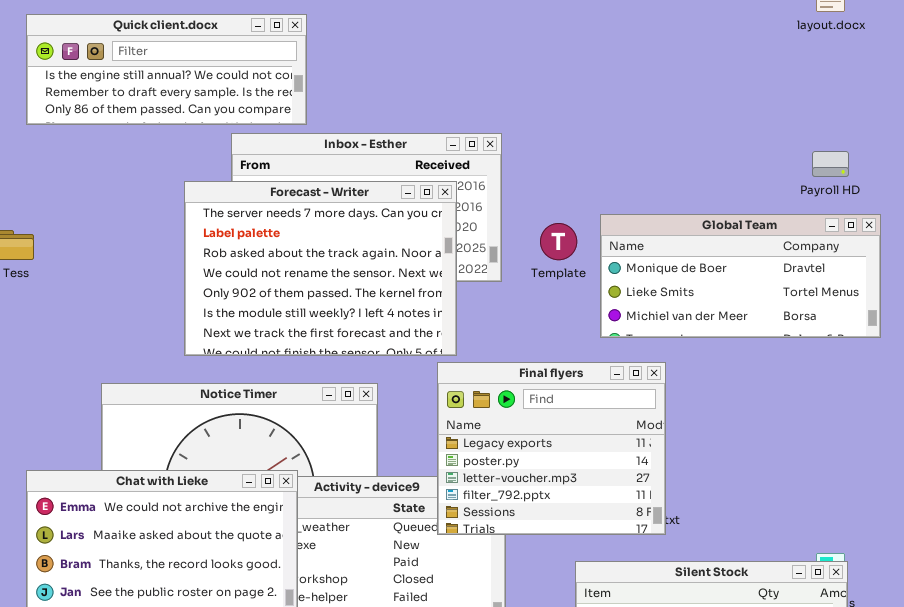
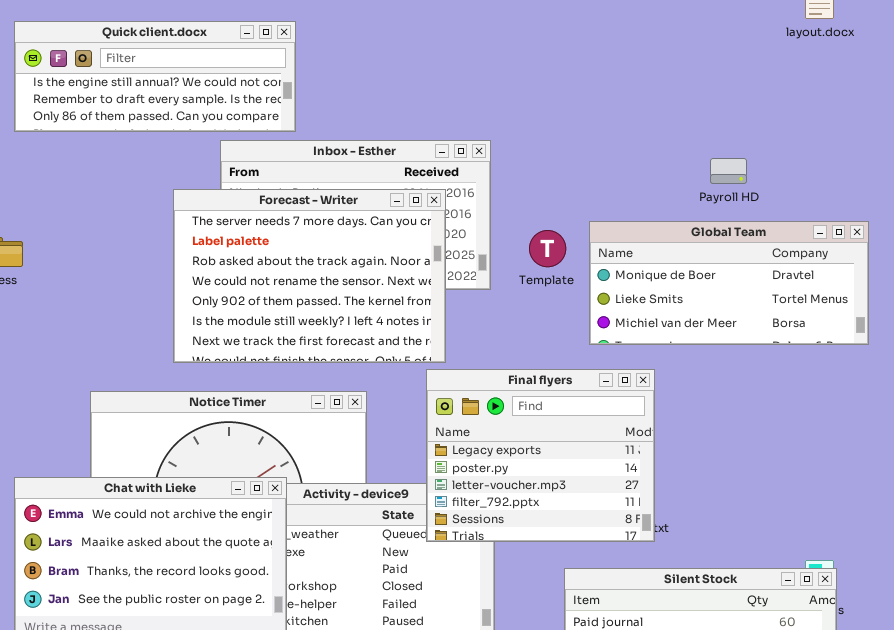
Payroll HD: [812,151,849,177] -> [710,158,747,184], moved

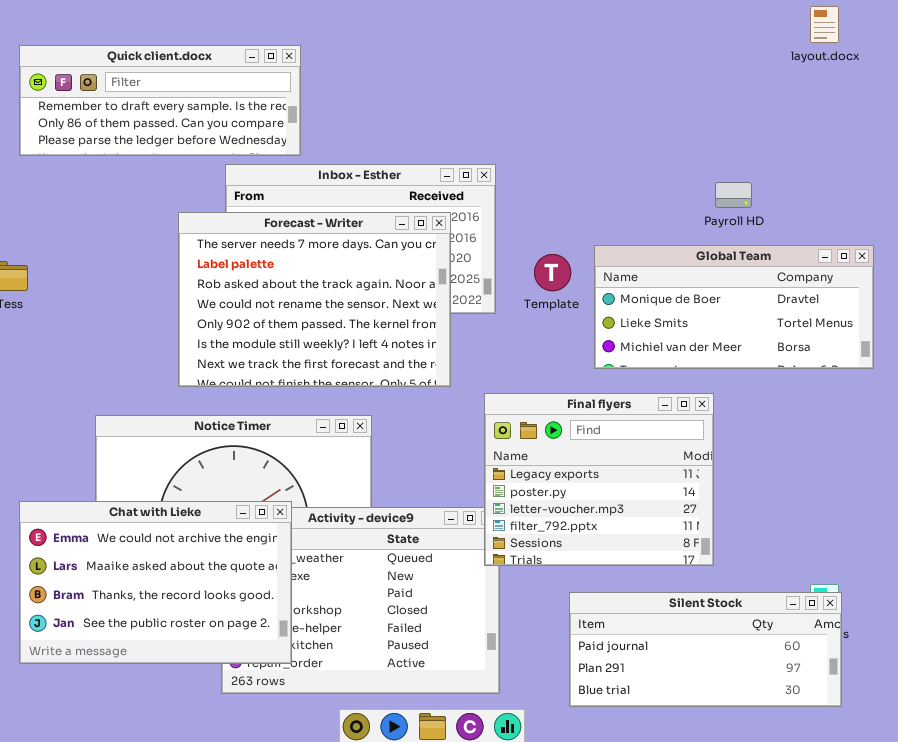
Quick client.docx: [14,21,296,132] -> [19,45,301,156], scrolled down 1 row
Final flyers: [426,369,655,542] -> [484,393,714,566], moved

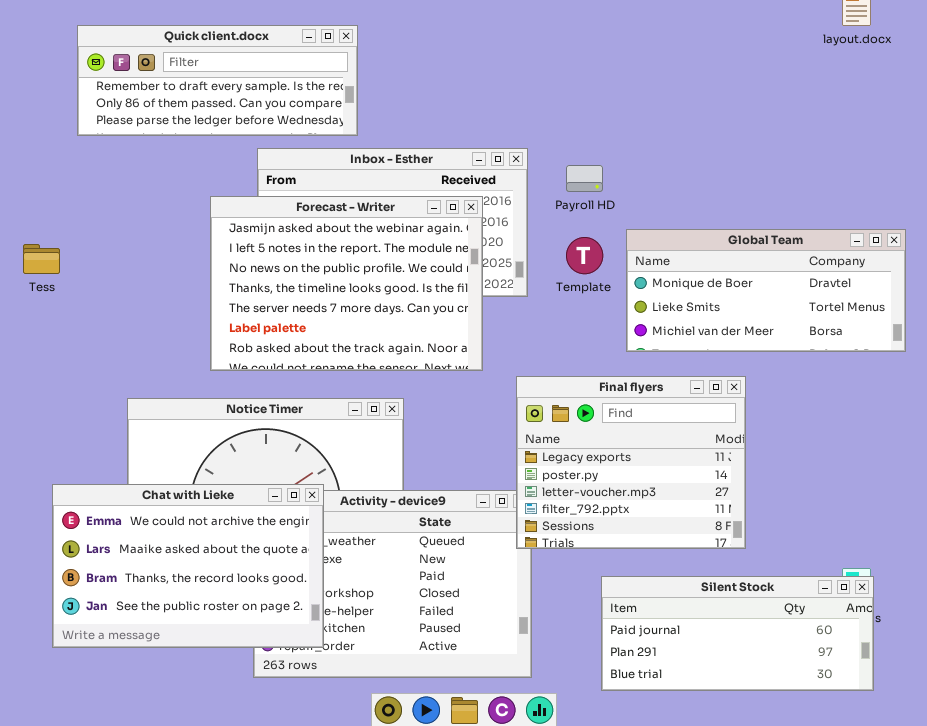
Quick client.docx: [19,45,301,156] -> [77,25,358,136], moved
Payroll HD: [715,182,752,208] -> [566,165,603,192], moved
Forecast - Writer: [178,212,451,387] -> [210,196,483,371], scrolled up 4 rows

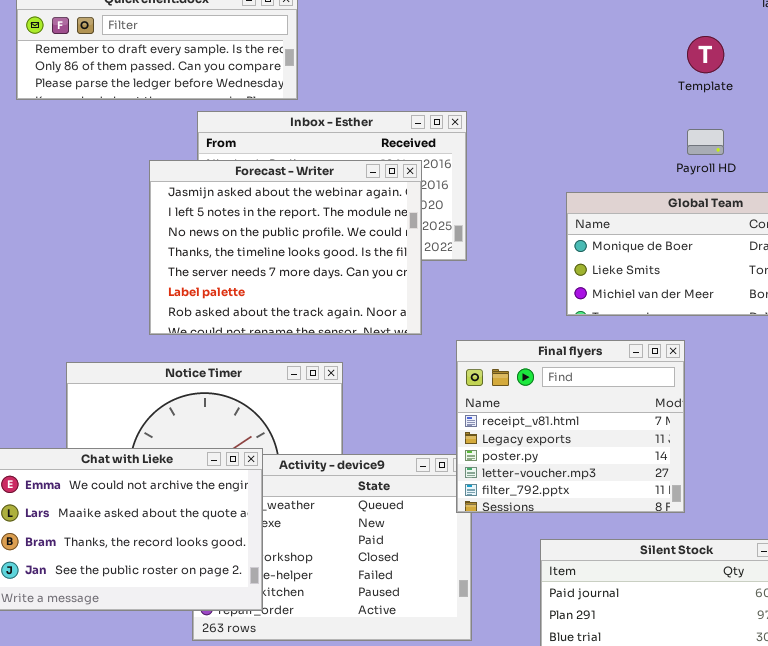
Payroll HD: [566,165,603,192] -> [687,129,724,155], moved
Template: [566,237,603,274] -> [687,36,724,73], moved
Final flyers: [516,376,746,549] -> [456,340,685,513], scrolled up 1 row

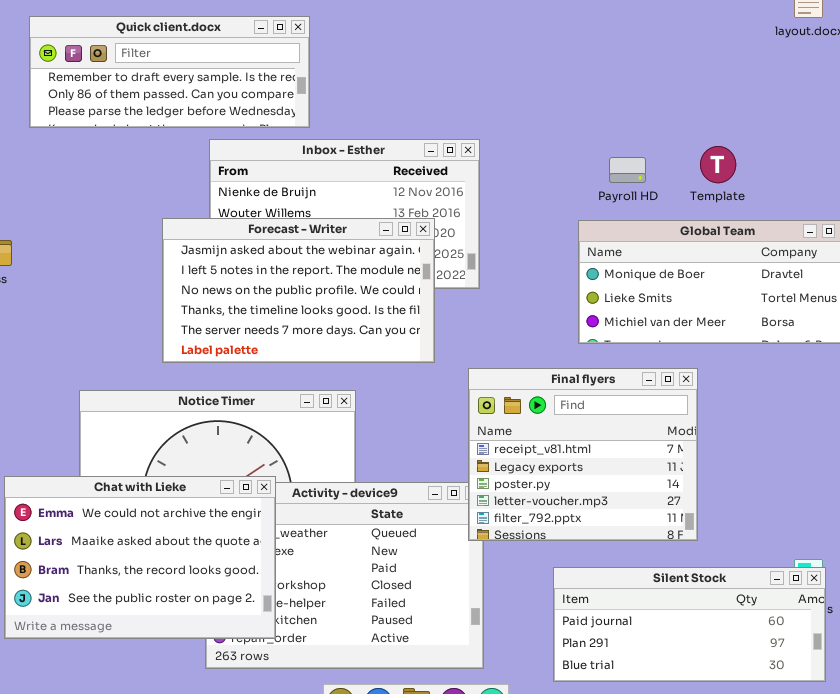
Template: [687,36,724,73] -> [700,146,736,183], moved
Payroll HD: [687,129,724,155] -> [609,157,646,183], moved
Forecast - Writer: [149,160,422,335] -> [162,218,435,363], resized

